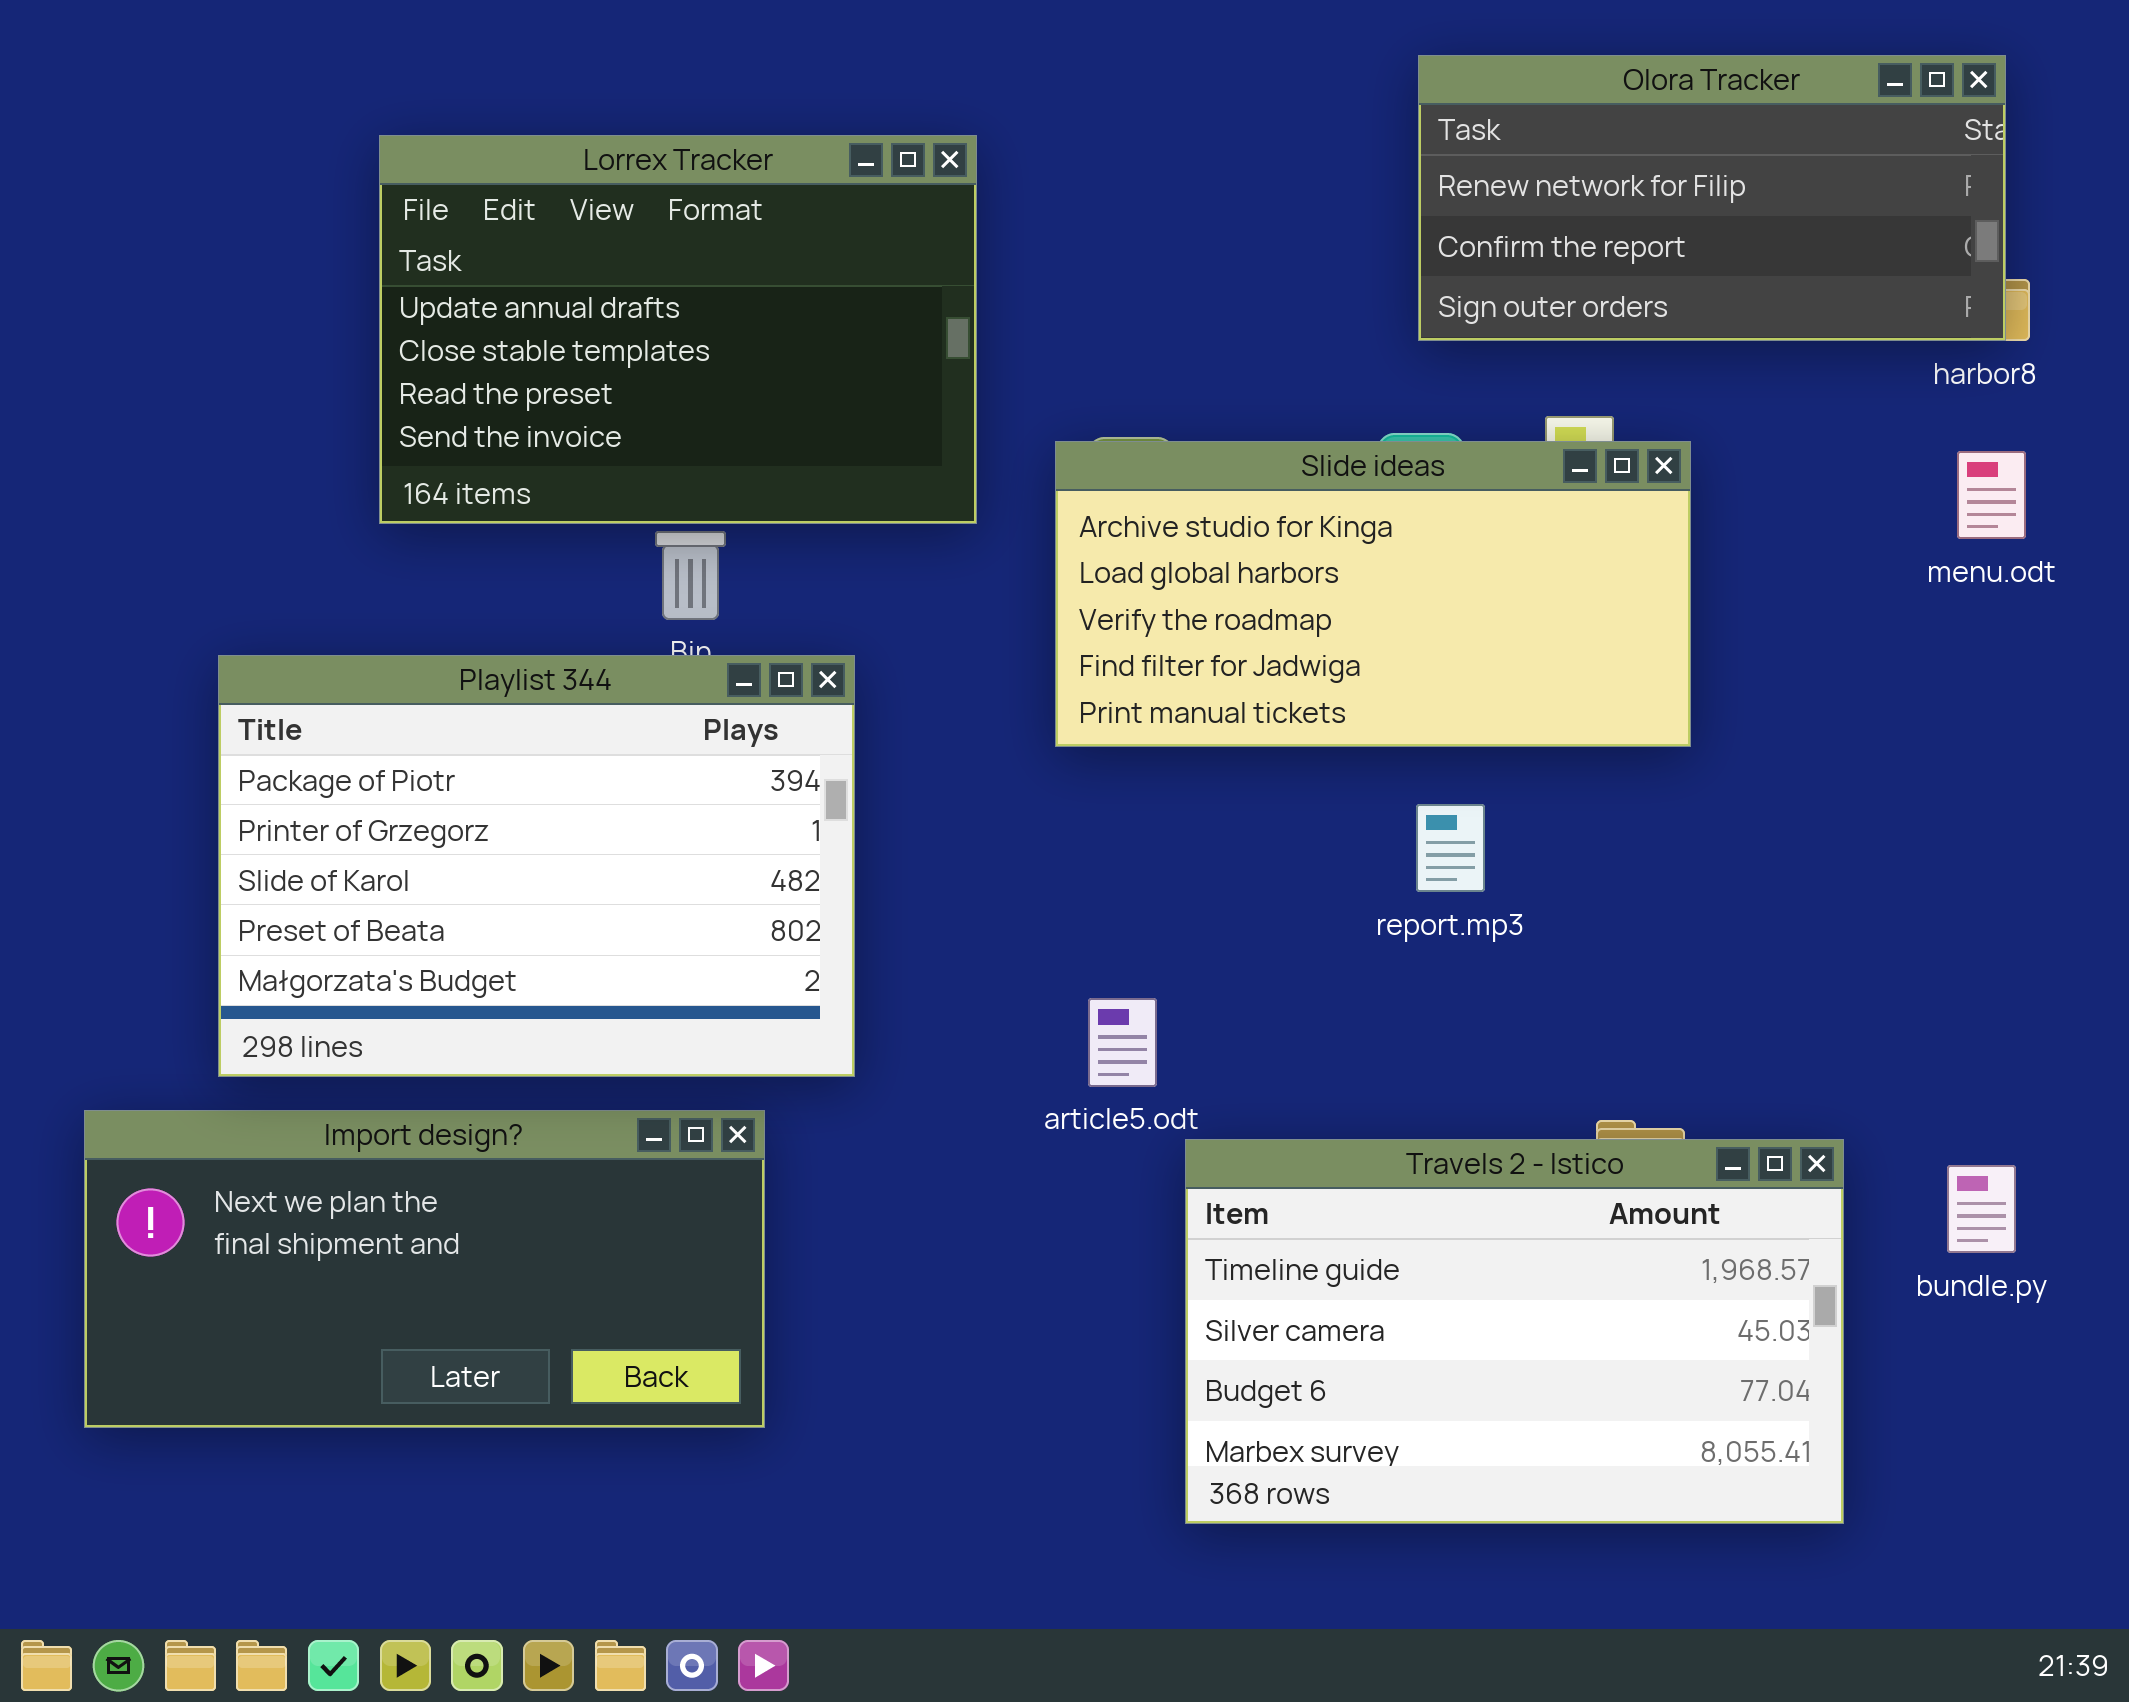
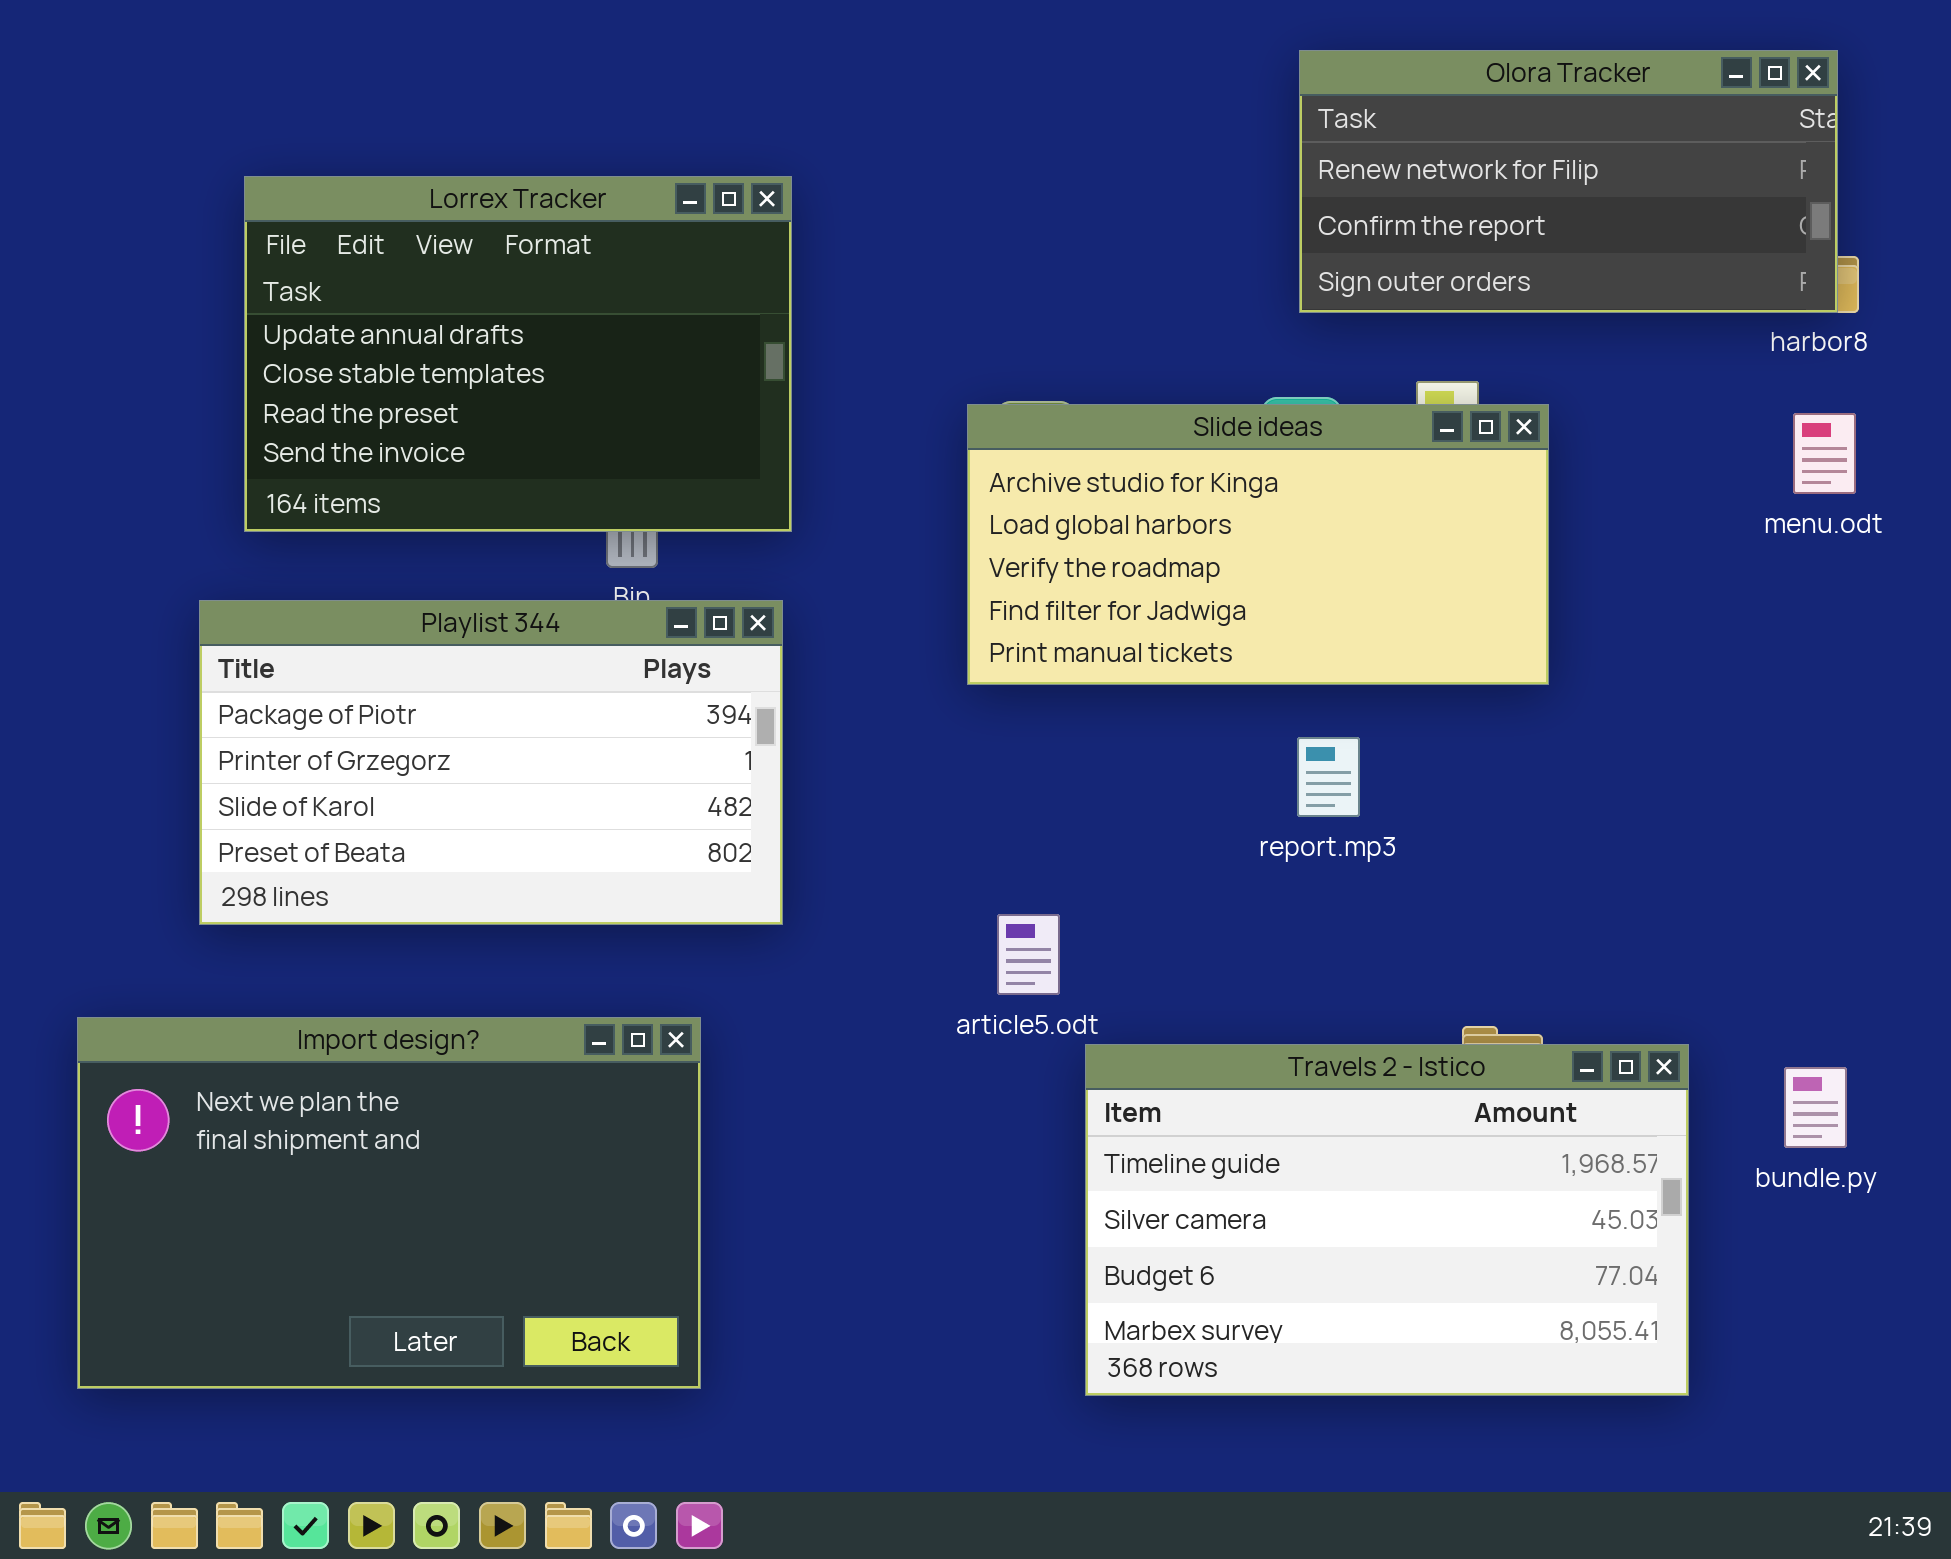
Lorrex Tracker: [379,135,977,524] -> [244,176,792,532], moved
Playlist 344: [218,655,855,1077] -> [199,600,783,925], resized
Import design?: [84,1110,765,1428] -> [77,1017,701,1389], resized

